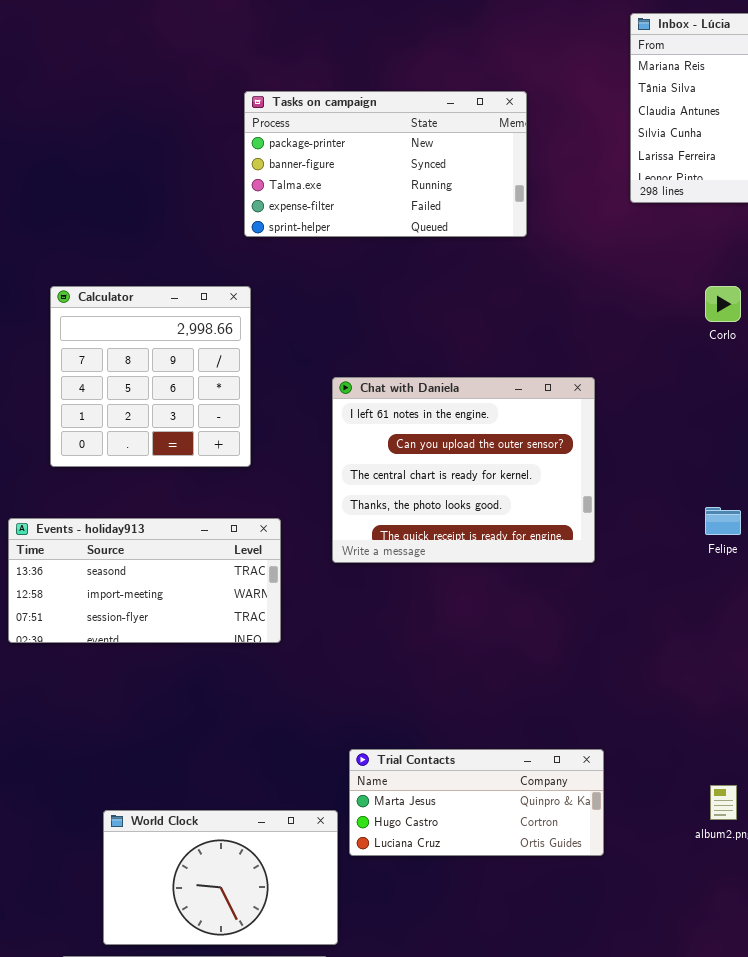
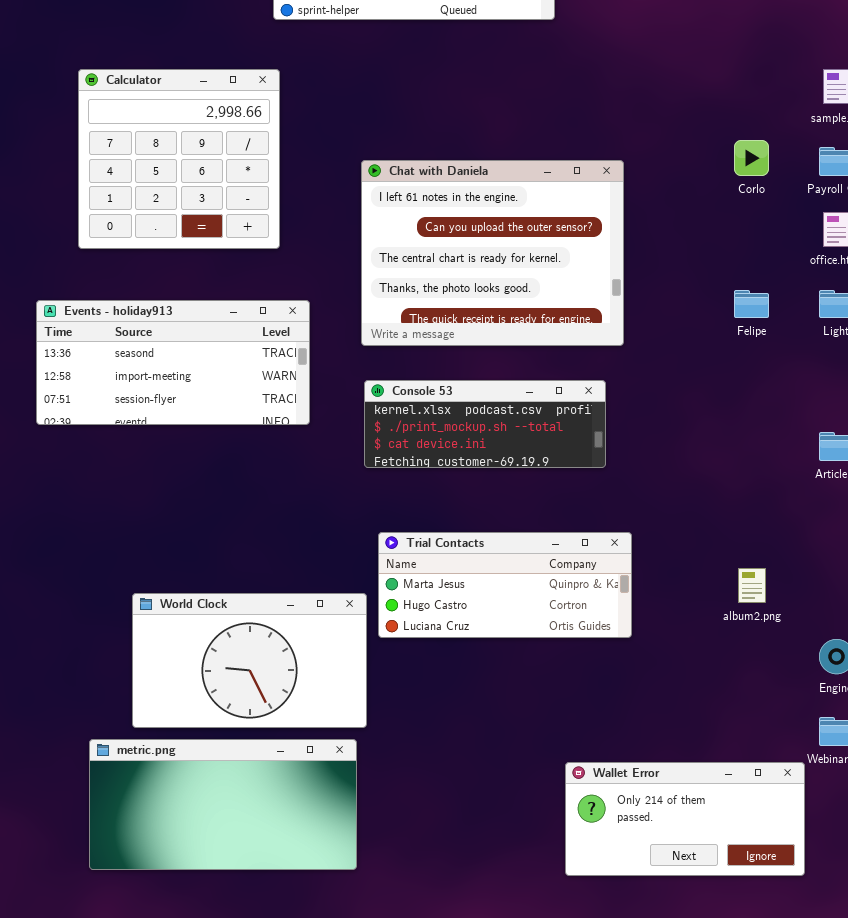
Corlo: [705,286,741,322] -> [734,140,769,176], moved
Console 53: none -> [364,380,606,468], opened

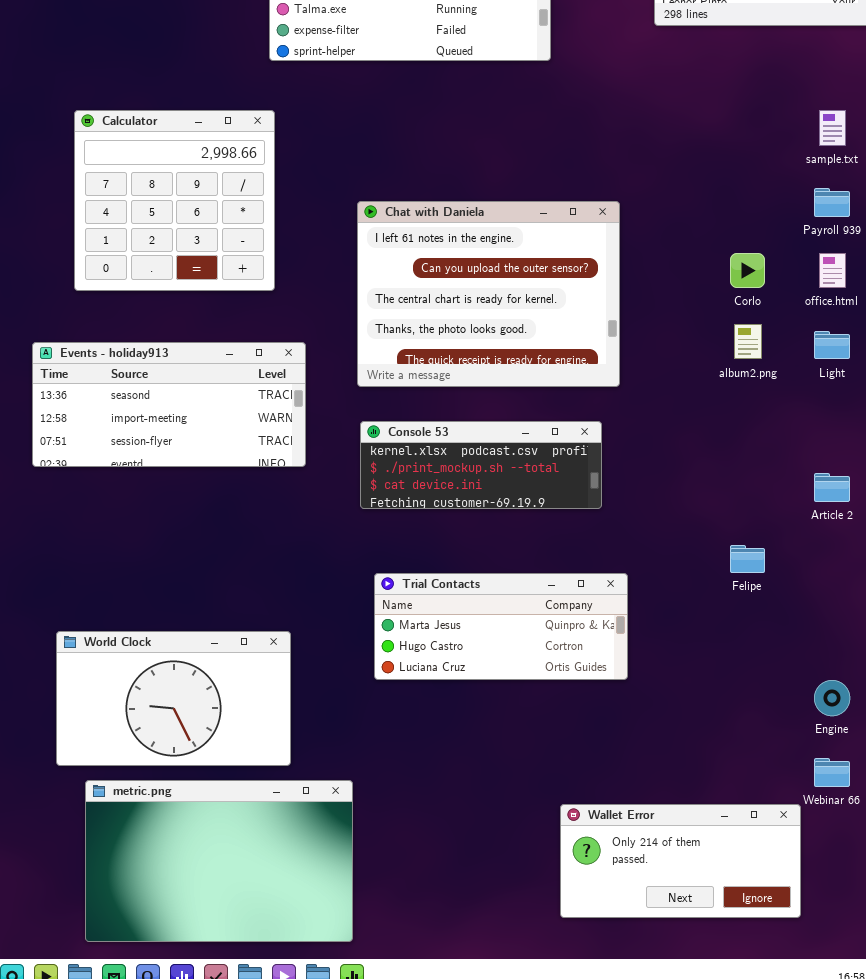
Corlo: [734,140,769,176] -> [730,253,765,288], moved
Felipe: [734,290,769,318] -> [730,545,765,573], moved
album2.png: [738,568,766,603] -> [734,324,762,359], moved
World Clock: [132,593,367,728] -> [56,631,291,766], moved
metric.png: [89,739,357,870] -> [85,780,353,942], resized

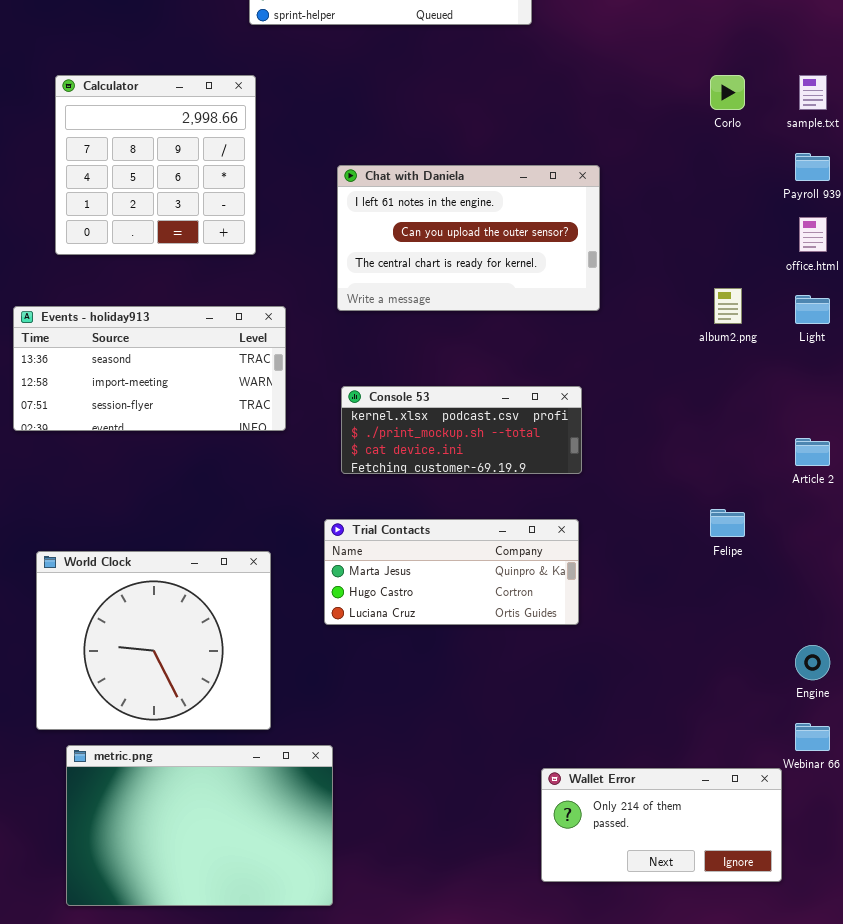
Chat with Daniela: [357,201,620,387] -> [337,165,600,311], resized
Corlo: [730,253,765,288] -> [710,75,745,110], moved
Trial Contacts: [374,573,628,680] -> [324,519,579,625], moved
World Clock: [56,631,291,766] -> [36,551,271,730], resized

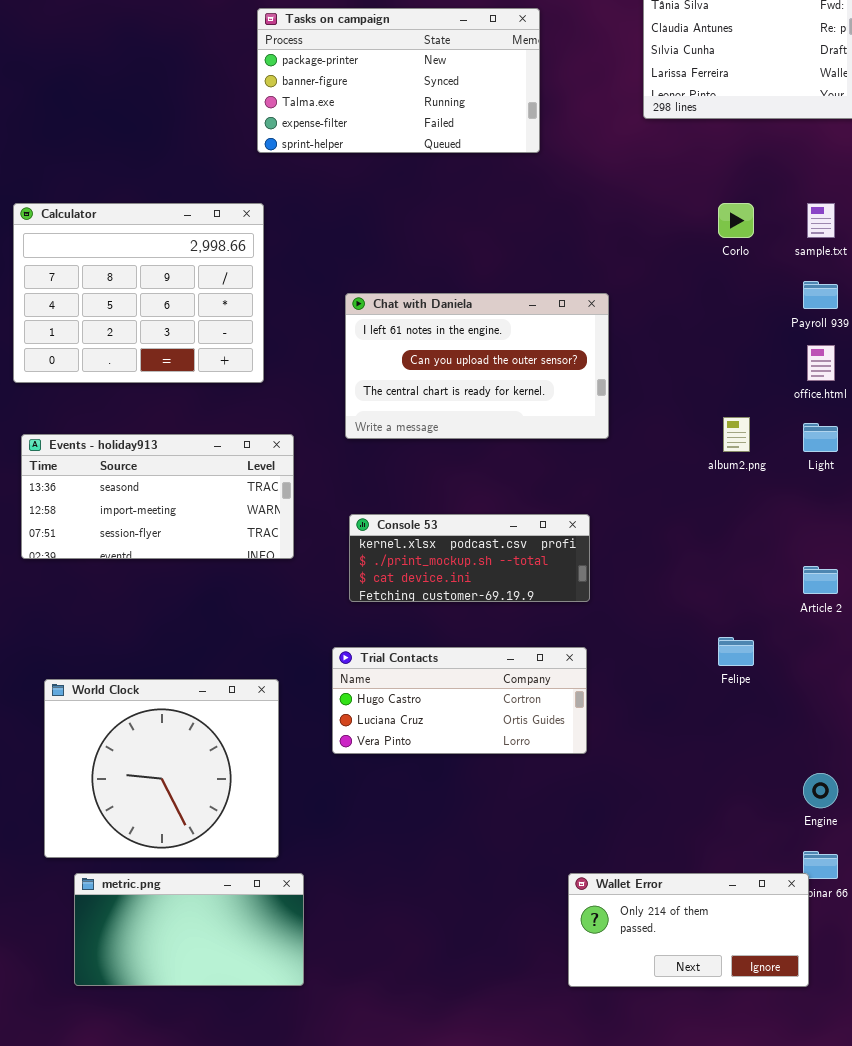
Calculator: [55,75,256,255] -> [13,203,264,383], resized
Trial Contacts: [324,519,579,625] -> [332,647,587,754], scrolled down 1 row
metric.png: [66,745,333,906] -> [74,873,304,986], resized
Wallet Error: [541,768,782,882] -> [568,873,809,987], moved

